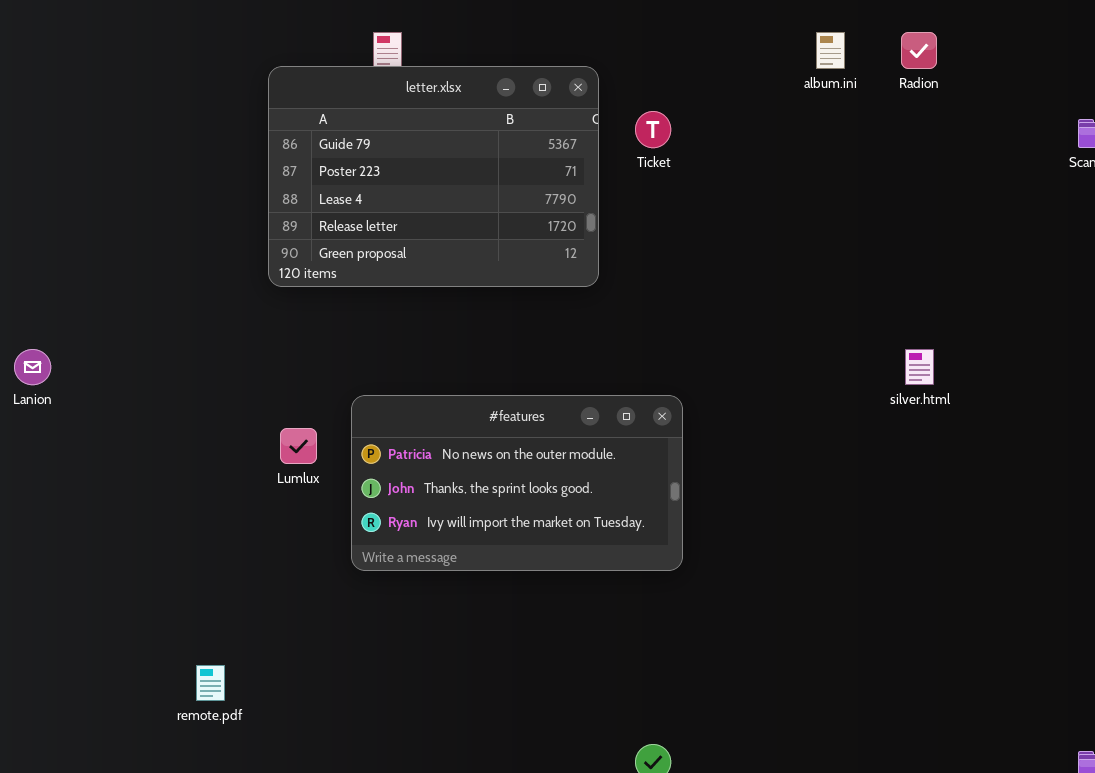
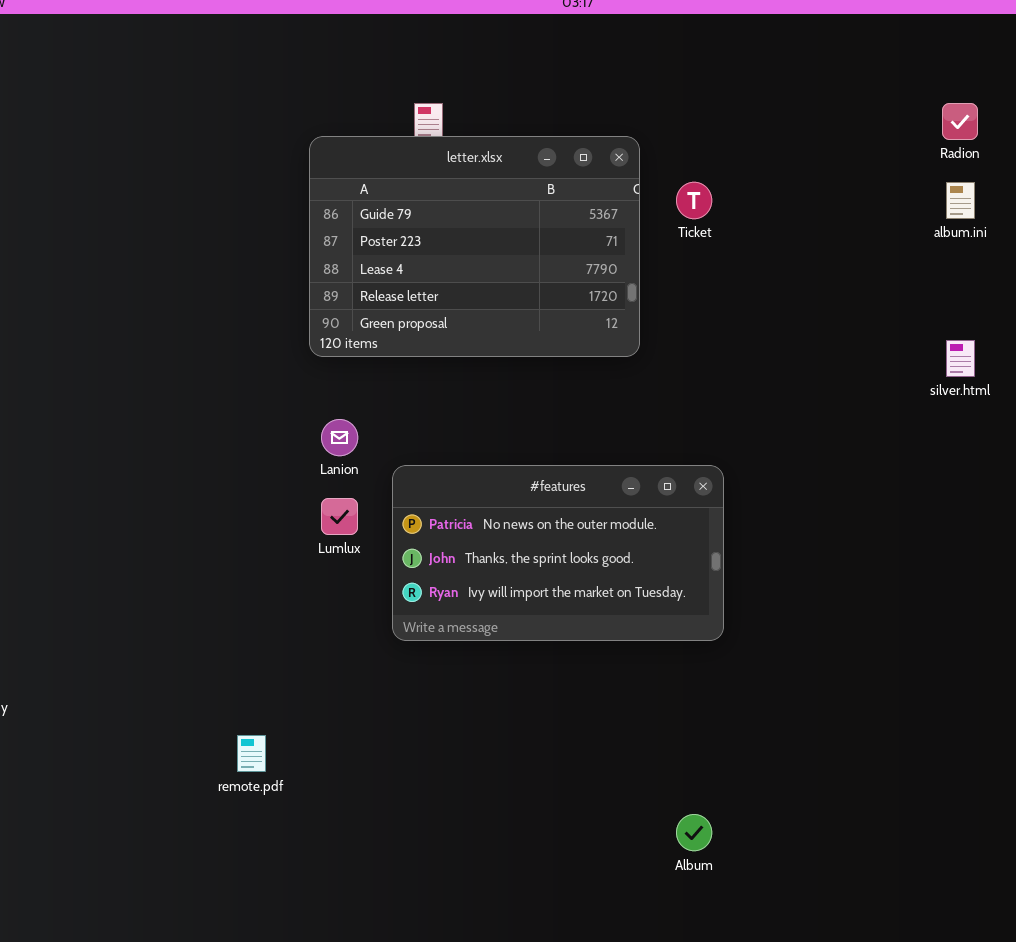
album.ini: [816,32,845,69] -> [946,182,975,219], moved
Lanion: [14,349,51,385] -> [321,419,358,456], moved
silver.html: [905,349,934,385] -> [946,340,975,377], moved

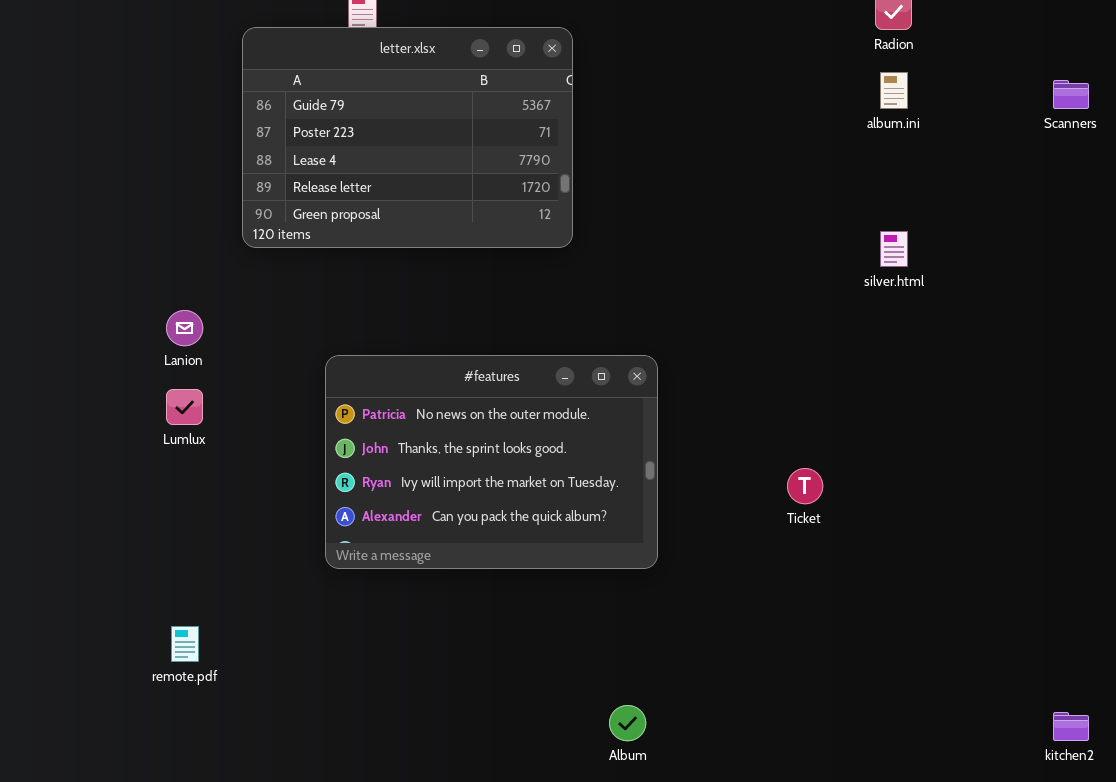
Ticket: [676,182,712,219] -> [787,468,823,504], moved
Lanion: [321,419,358,456] -> [166,310,203,346], moved
#features: [392,465,724,641] -> [325,355,658,569], resized
Lumlux: [321,498,358,535] -> [166,389,203,425], moved

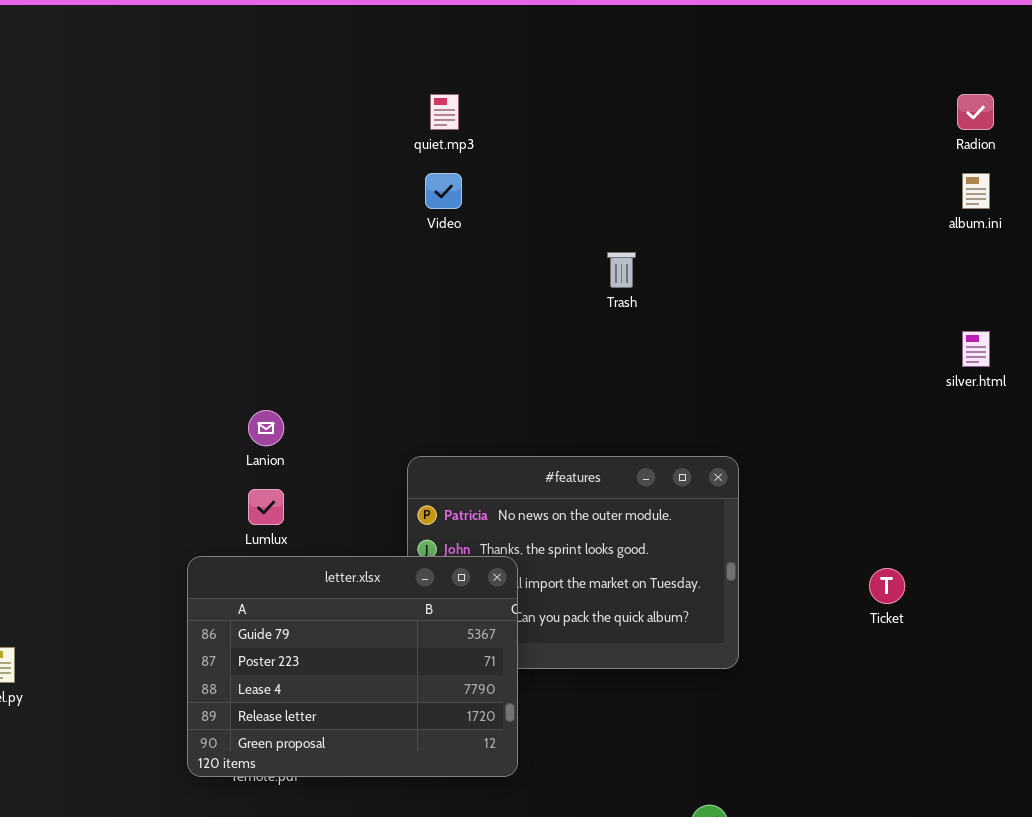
letter.xlsx: [242,27,573,248] -> [187,556,518,777], moved

